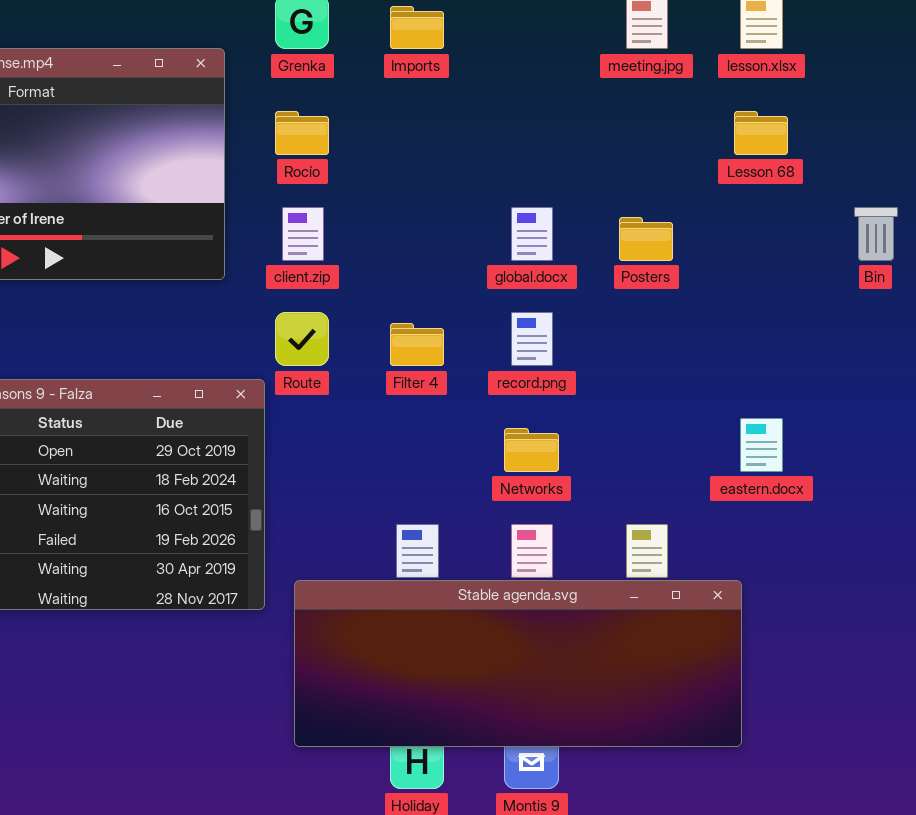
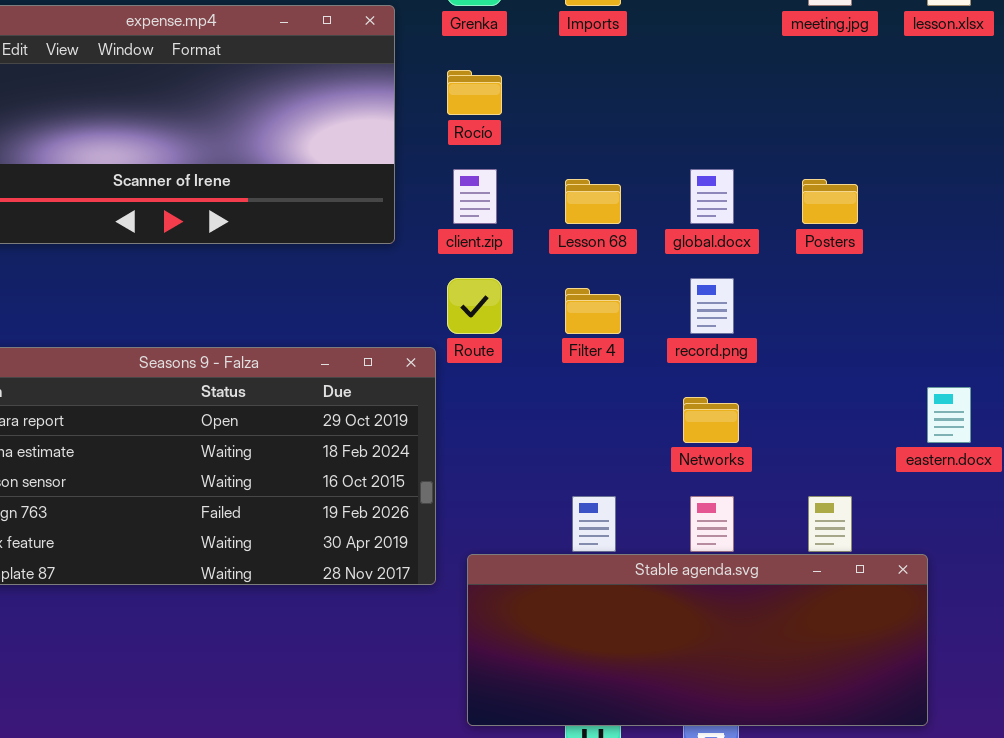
Lesson 68: [734,111,788,155] -> [565,179,621,224], moved

